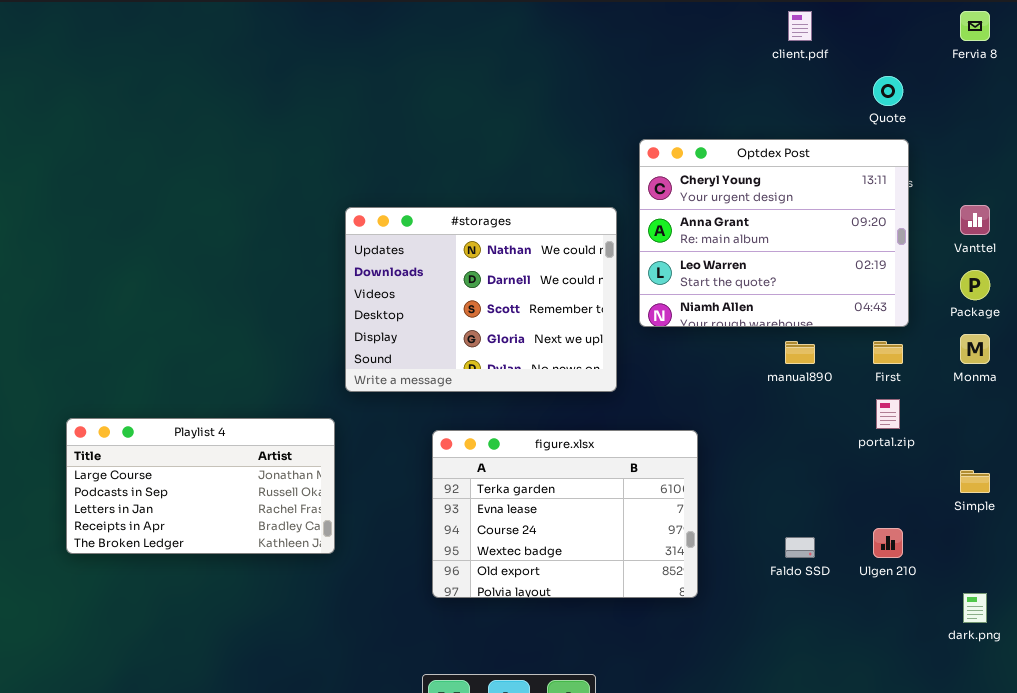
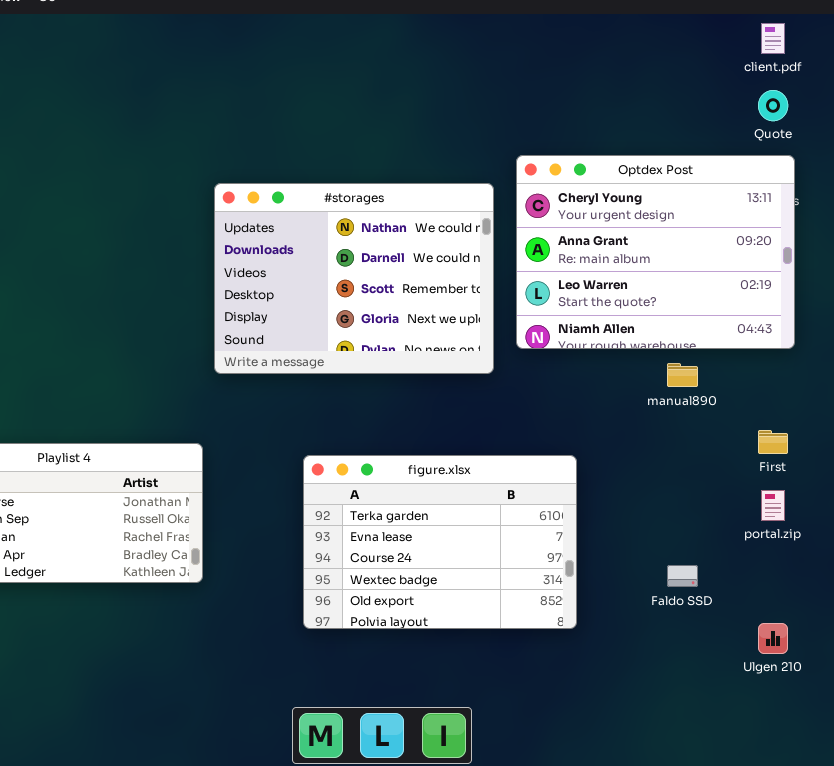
client.pdf: [788,11,812,41] -> [761,23,785,54], moved
#storages: [345,207,617,392] -> [214,183,494,374], moved
First: [873,341,903,364] -> [758,430,788,454], moved
portal.zip: [876,399,900,429] -> [761,490,785,521], moved
Ulgen 210: [873,528,903,558] -> [758,623,788,654], moved

